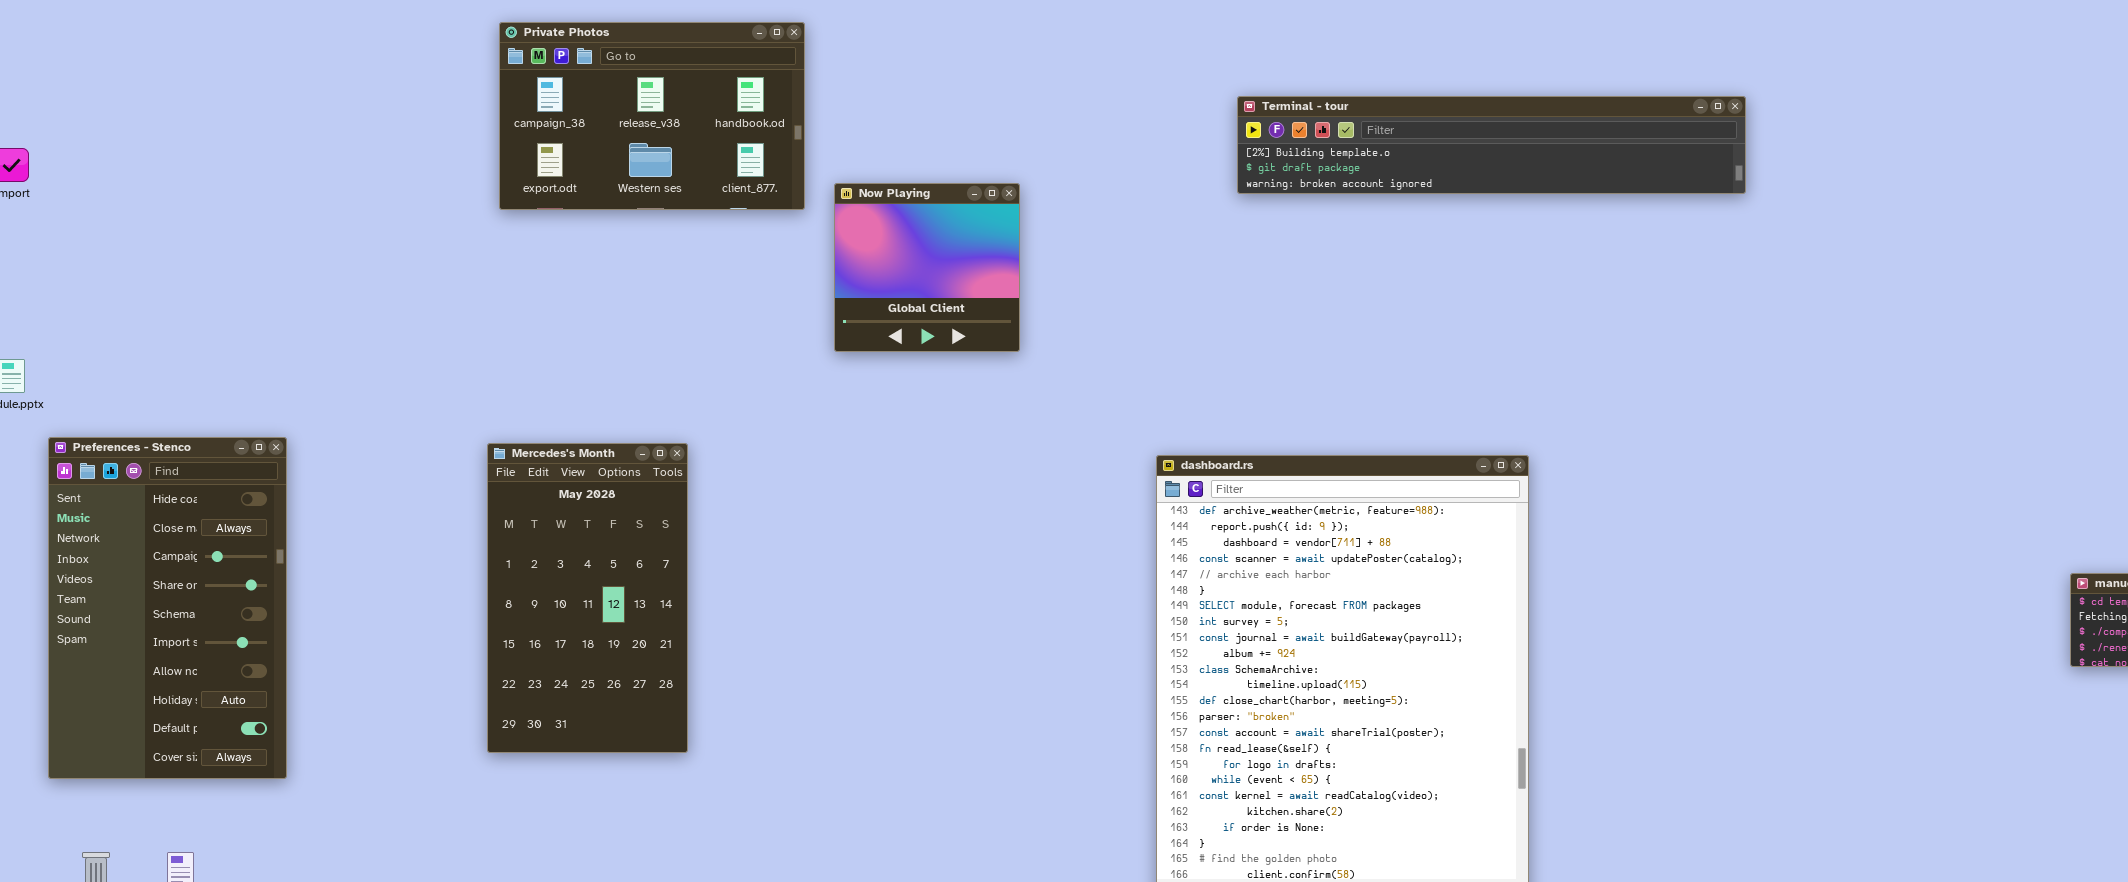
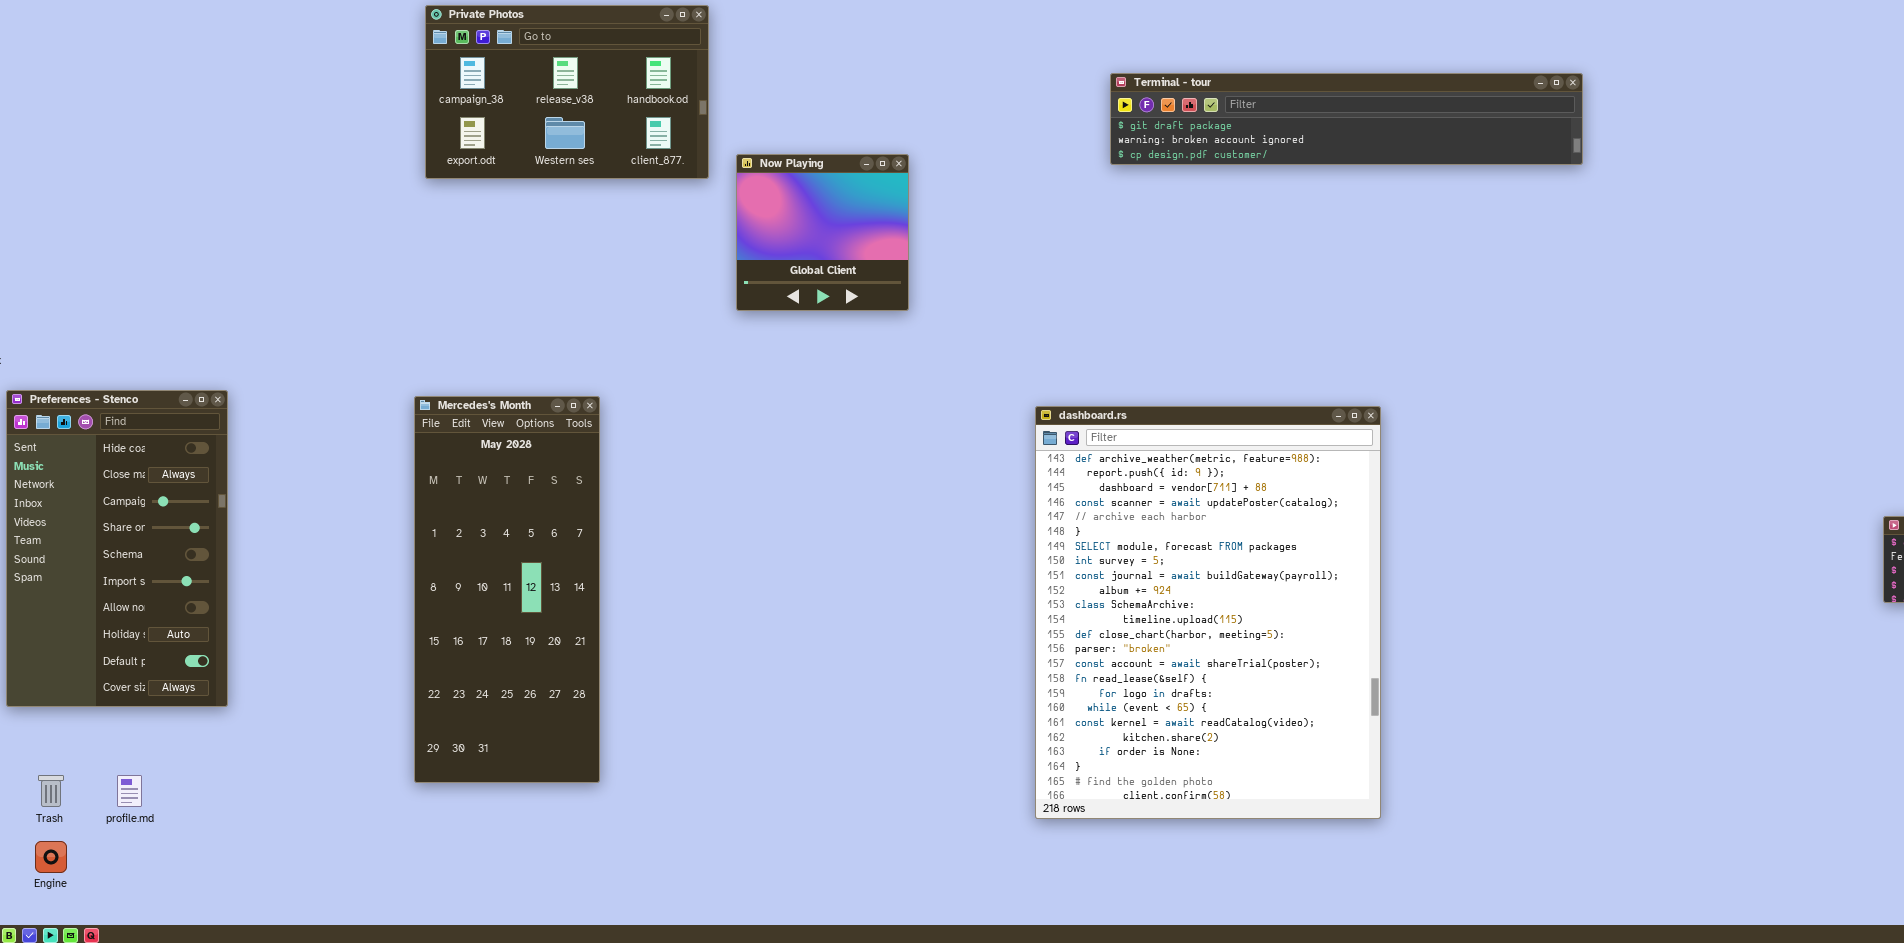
Terminal - tour: [1237,96,1746,194] -> [1110,73,1583,165], scrolled down 1 row
Mercedes's Month: [487,443,688,753] -> [414,396,600,783], resized

